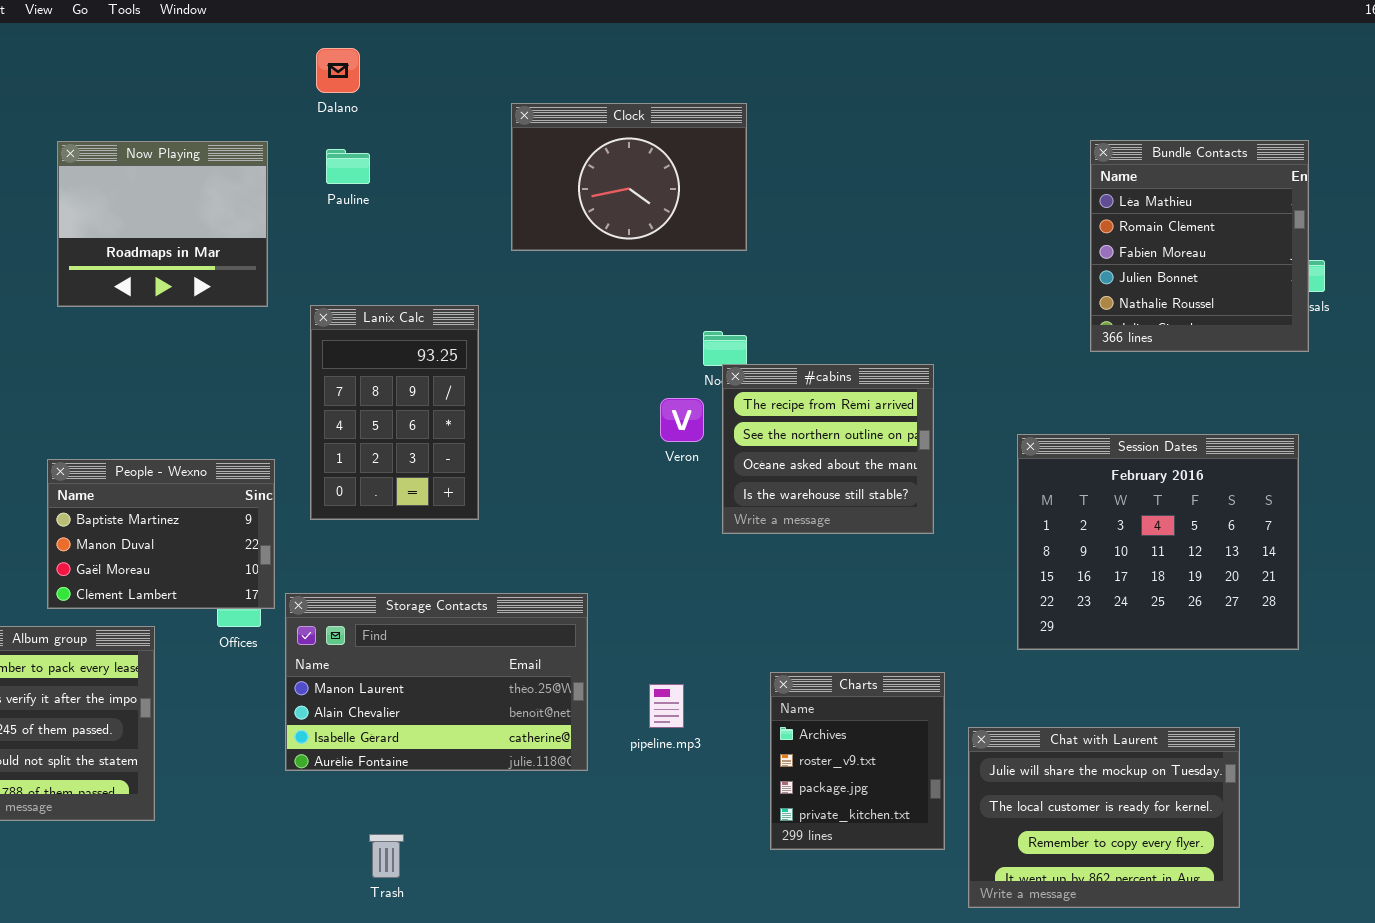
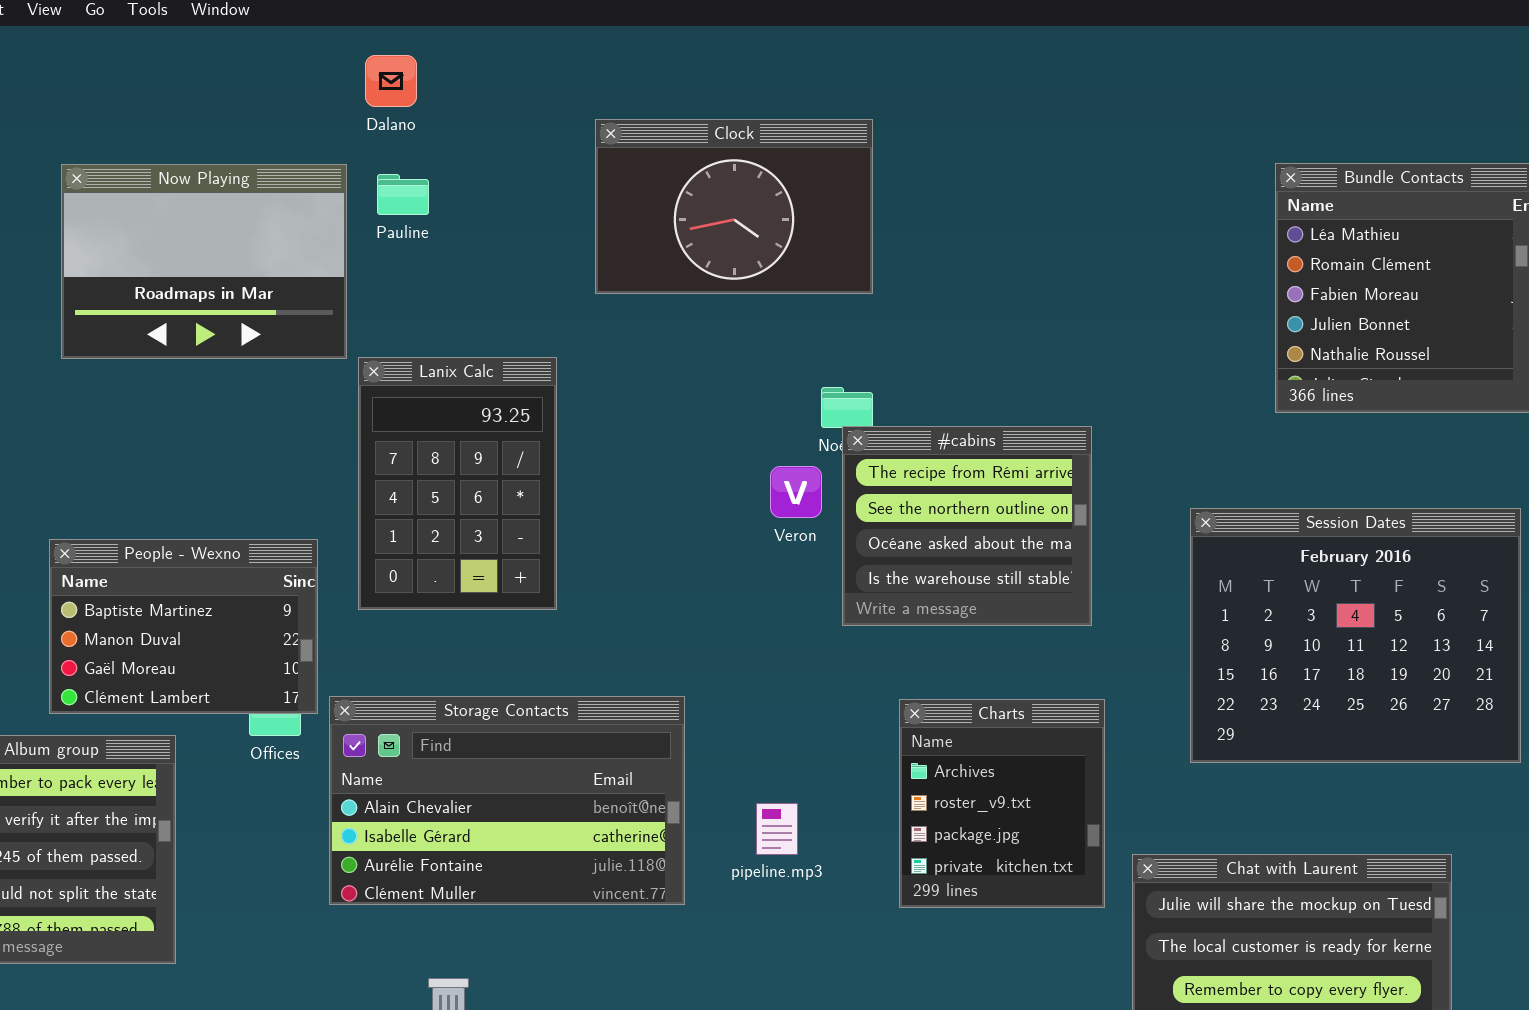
Now Playing: [57,141,268,307] -> [61,164,347,359], resized
Storage Contacts: [285,593,588,771] -> [329,696,685,905], scrolled down 1 row
Charts: [770,672,945,850] -> [899,699,1105,908], moved

